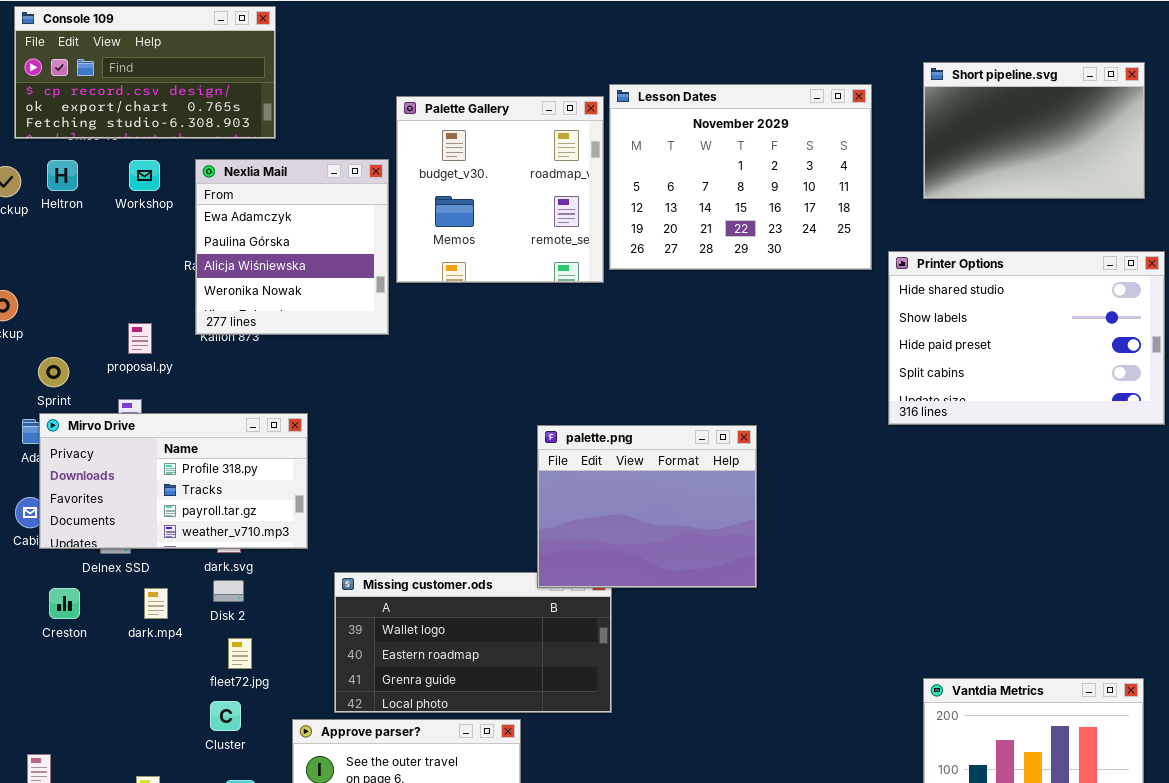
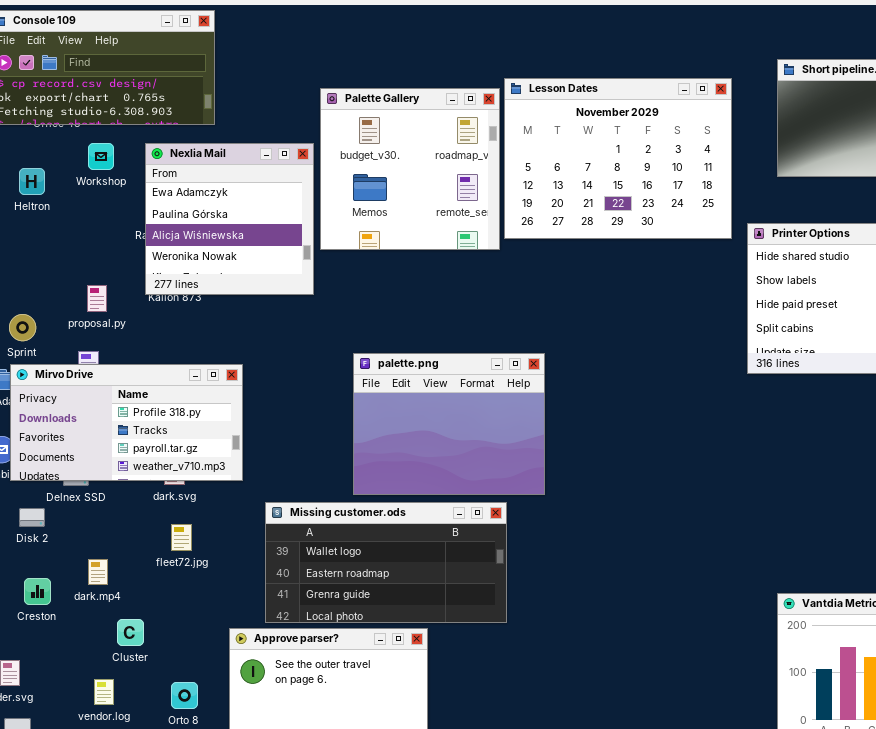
Heltron: [47,160,78,191] -> [19,168,45,195], moved
palette.png: [537,425,757,588] -> [353,353,545,495], moved
Disk 2: [213,580,244,602] -> [19,508,45,527], moved
Creston: [49,588,80,619] -> [24,578,51,605], moved
dark.mp4: [144,588,168,619] -> [88,559,108,585], moved
fleet72.jpg: [228,638,252,669] -> [171,524,192,551], moved
Cluster: [210,701,241,731] -> [117,619,144,646], moved

